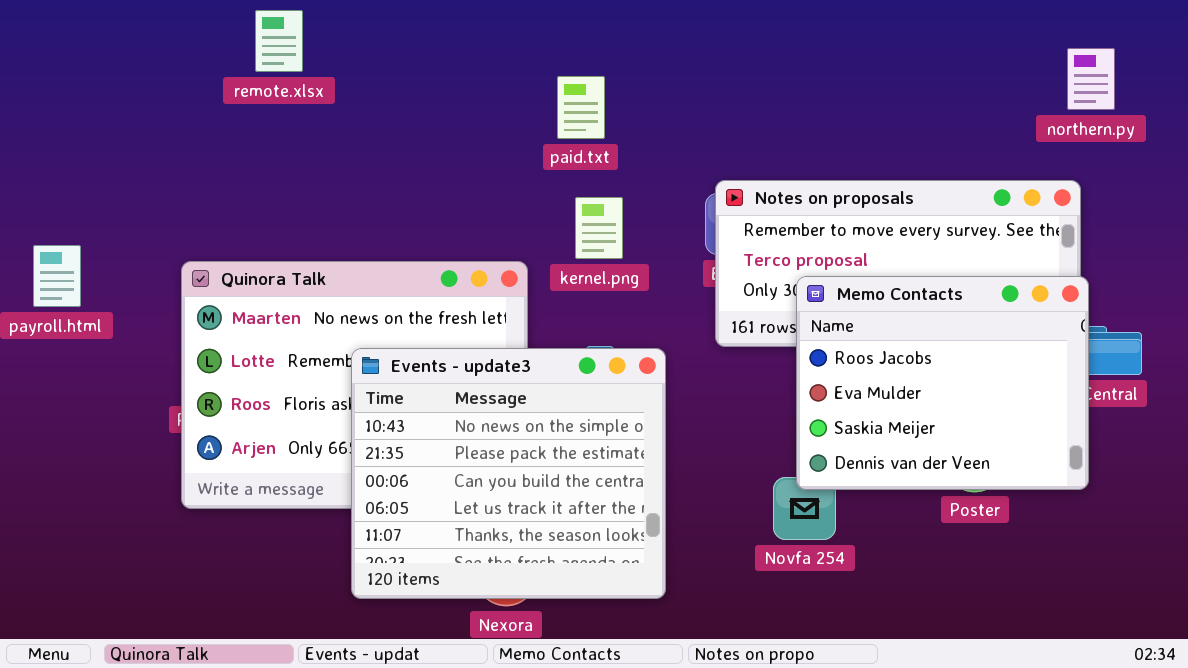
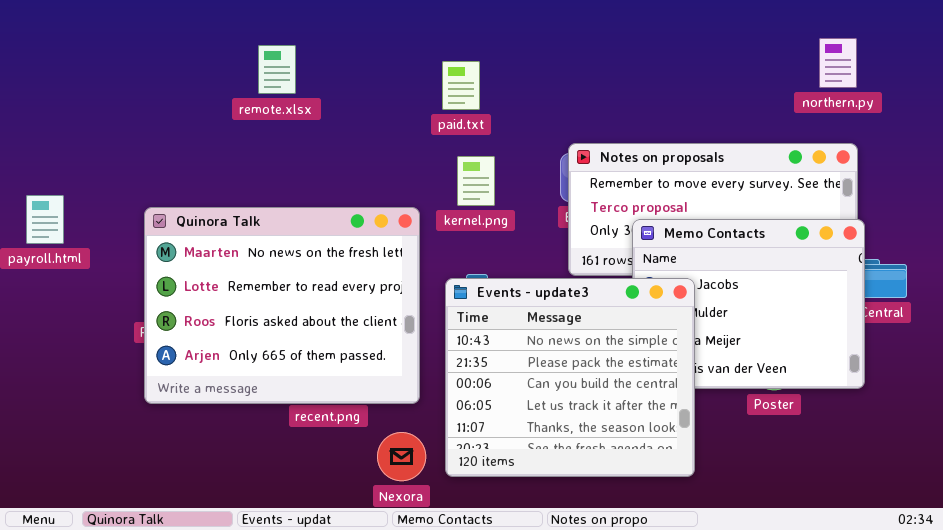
remote.xlsx: [255,10,303,72] -> [258,45,296,94], moved
northern.py: [1067,48,1115,110] -> [819,38,857,88], moved
Events - update3: [351,348,666,599] -> [445,278,695,477], moved

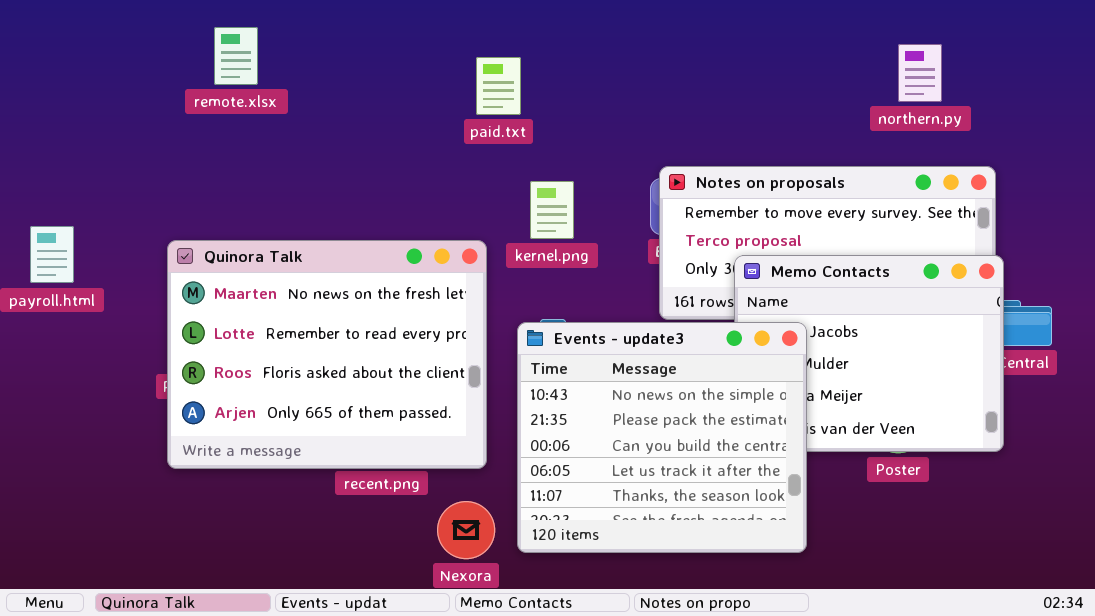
northern.py: [819,38,857,88] -> [898,44,942,102], moved
remote.xlsx: [258,45,296,94] -> [214,27,258,85], moved
paid.txt: [442,61,480,110] -> [476,57,521,115], moved

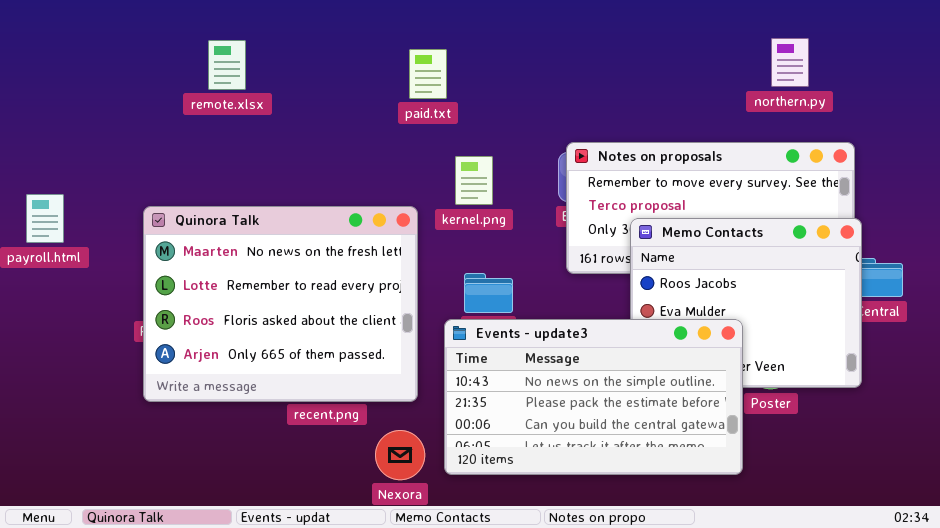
remote.xlsx: [214,27,258,85] -> [208,40,246,90], moved
Events - update3: [517,322,807,553] -> [444,319,743,475], resized

